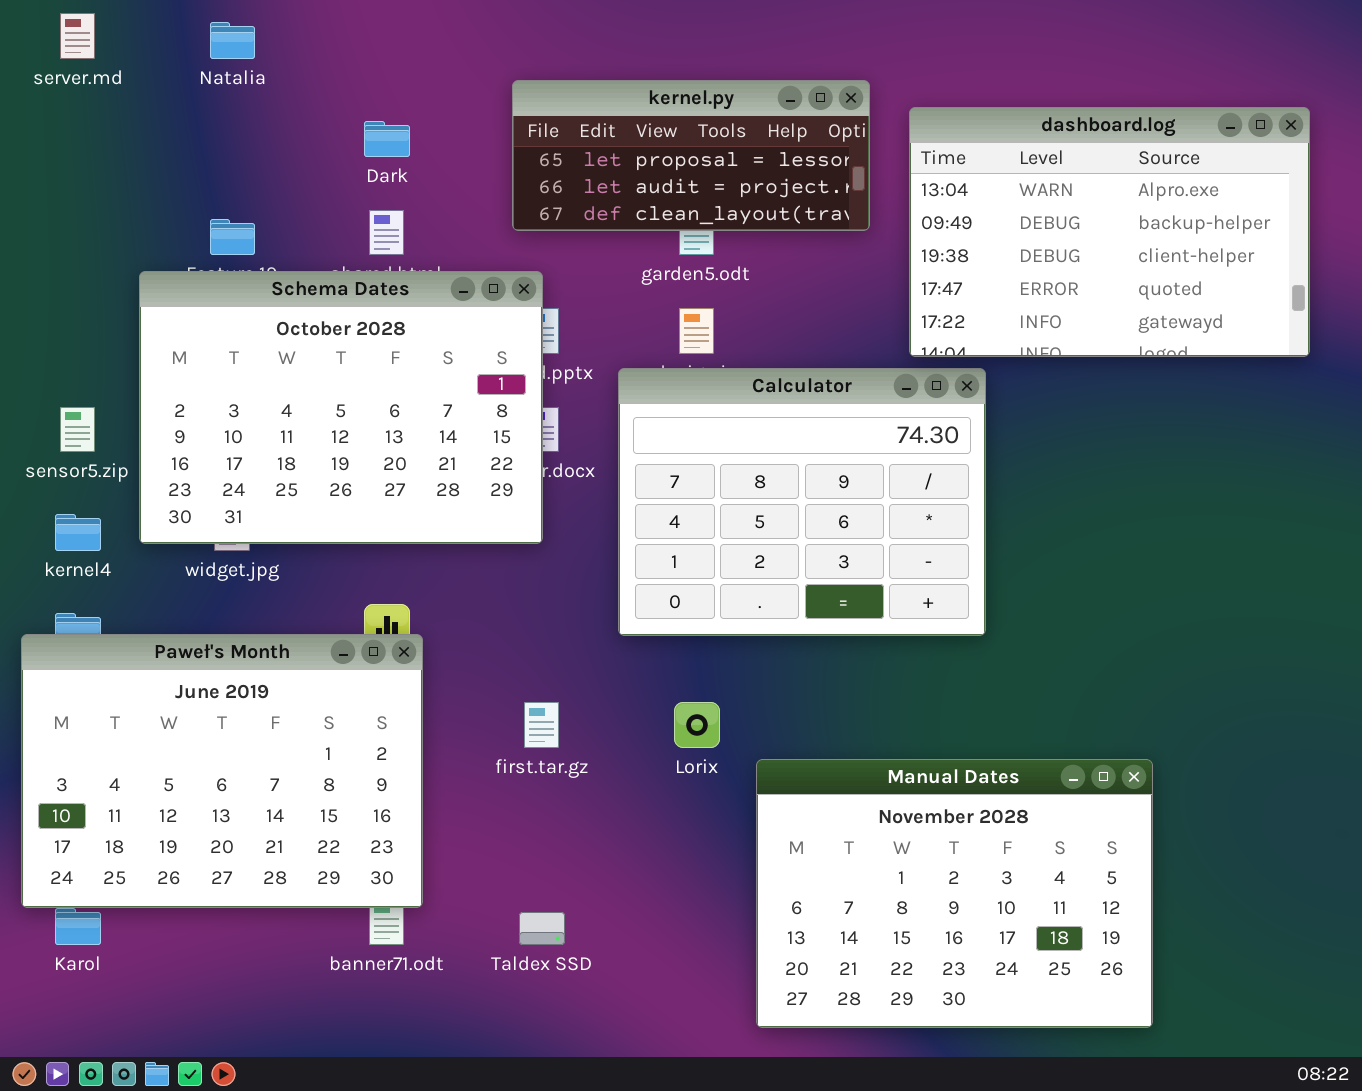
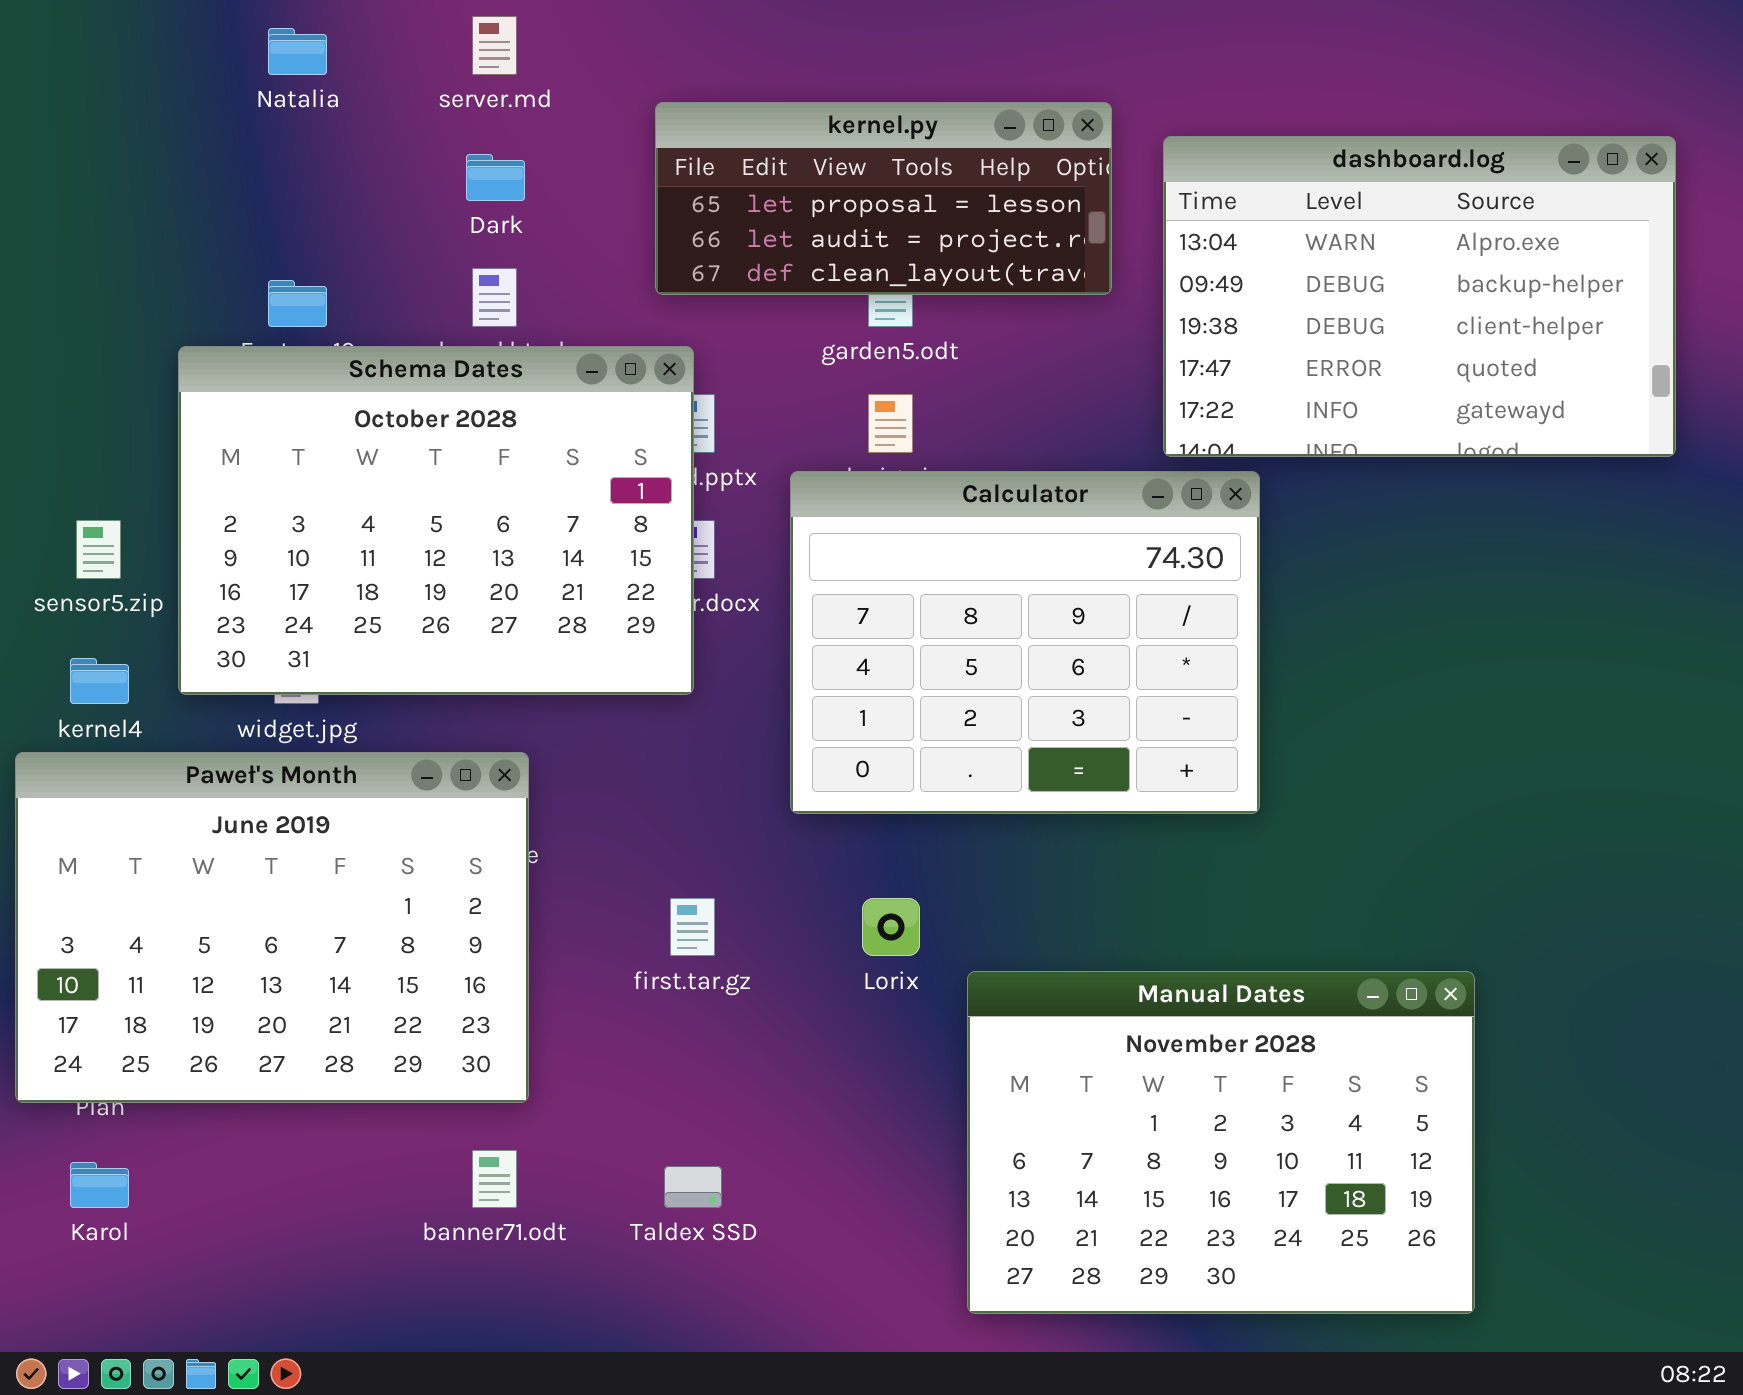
server.md: [60,13,95,59] -> [472,16,517,75], moved
Paweł's Month: [21,634,423,908] -> [15,752,529,1103], moved

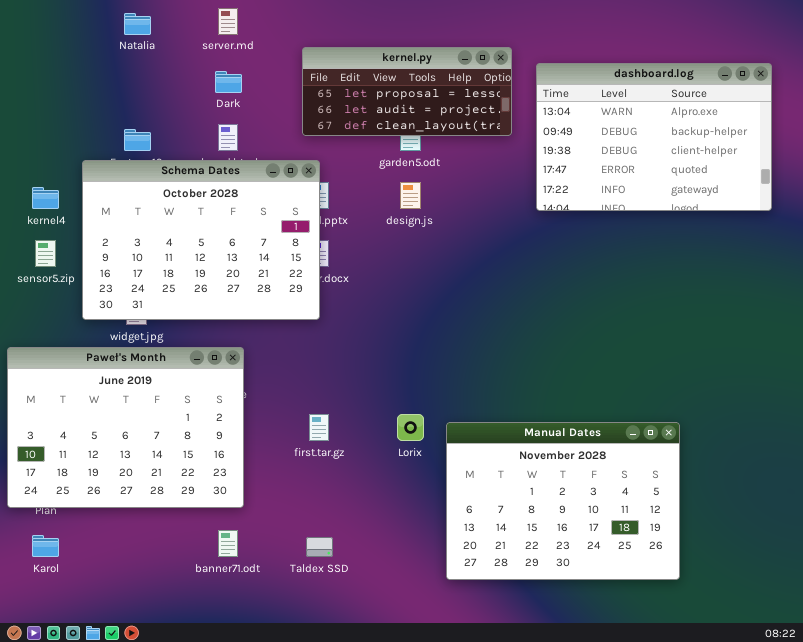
Calculator: [790,471,1260,814] -> none, closed
kernel4: [70,658,129,704] -> [32,187,59,209], moved
Manual Dates: [967,971,1475,1314] -> [446,422,680,580], moved

